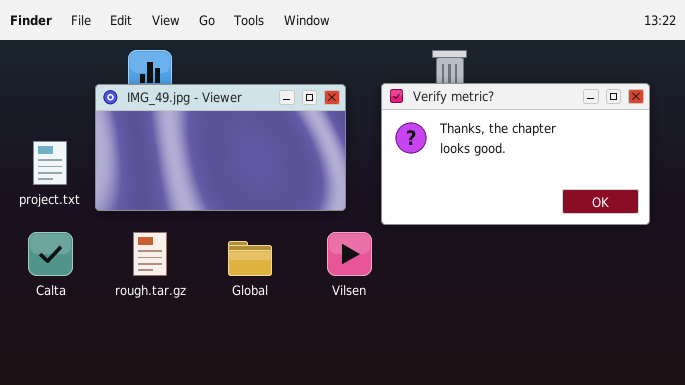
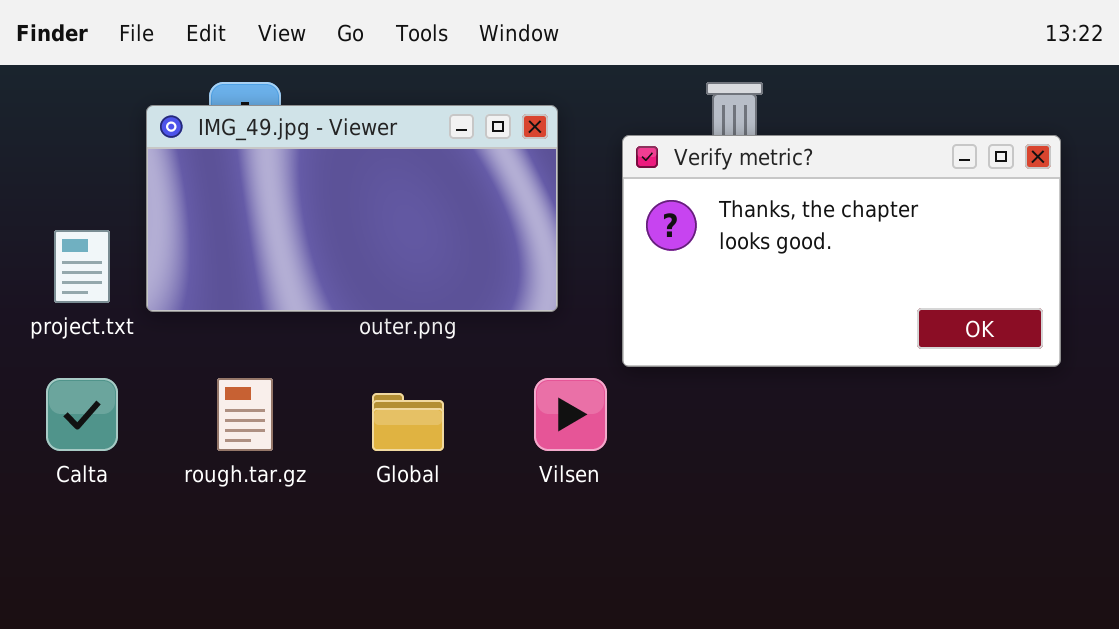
IMG_49.jpg - Viewer: [95,84,346,211] -> [146,105,558,312], moved

